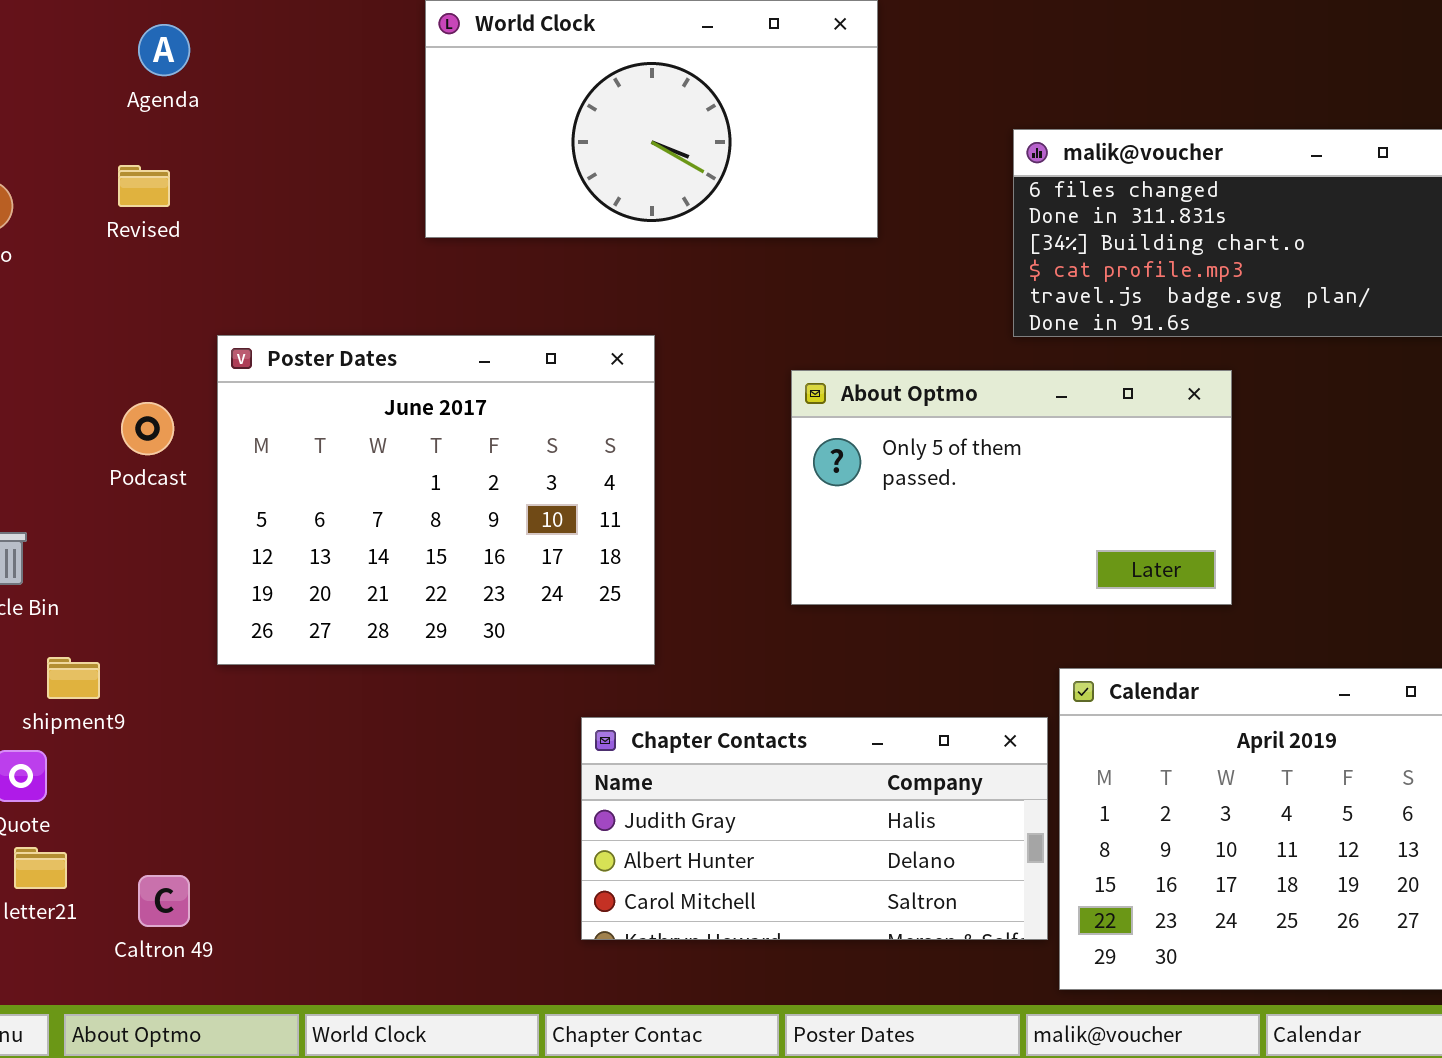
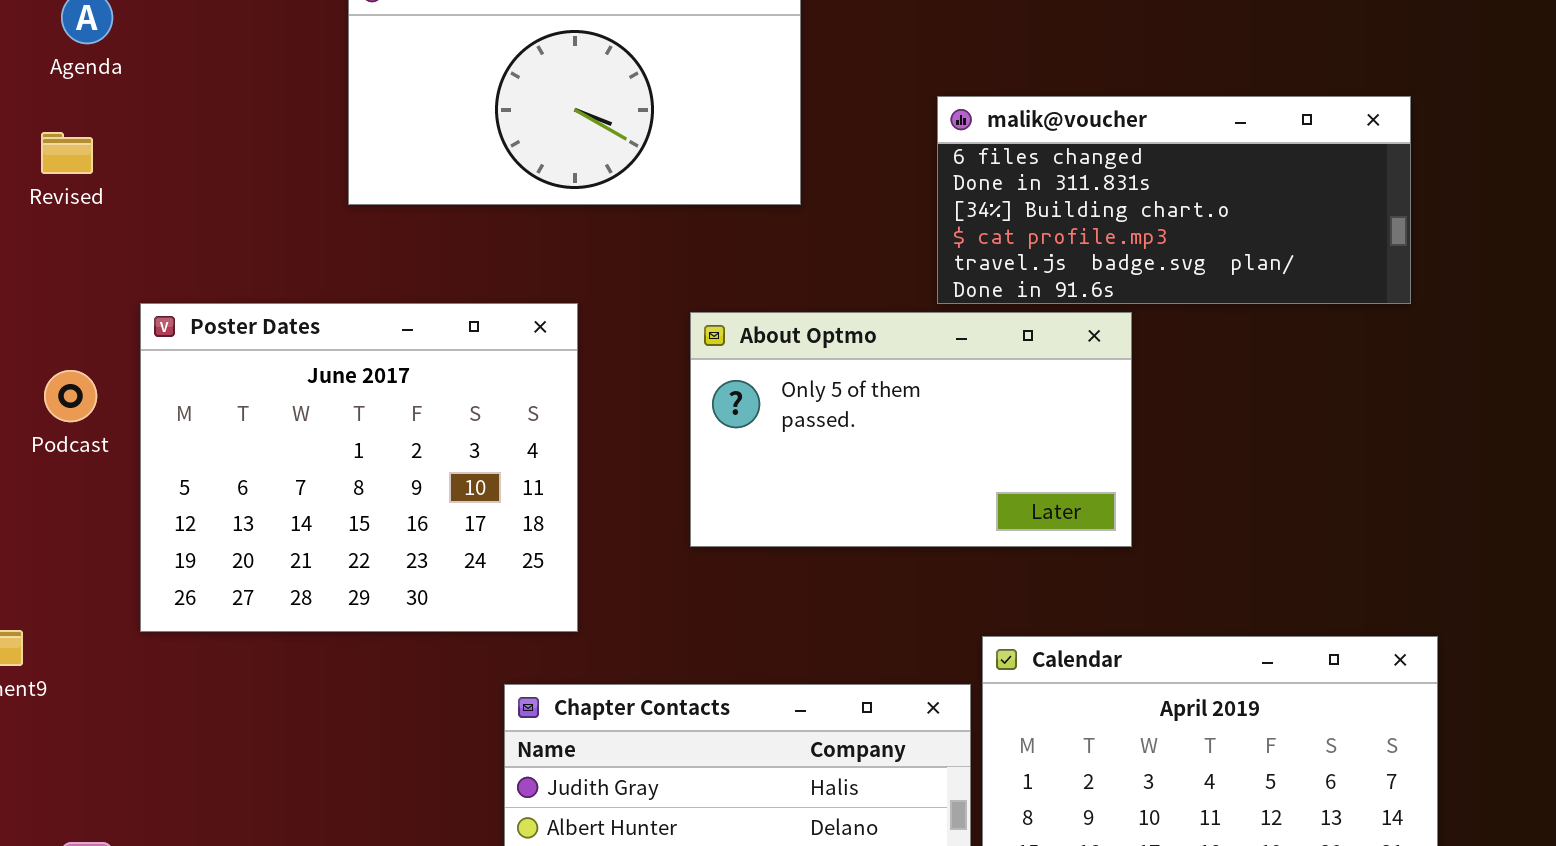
About Optmo: [791,370,1232,605] -> [690,312,1132,547], moved

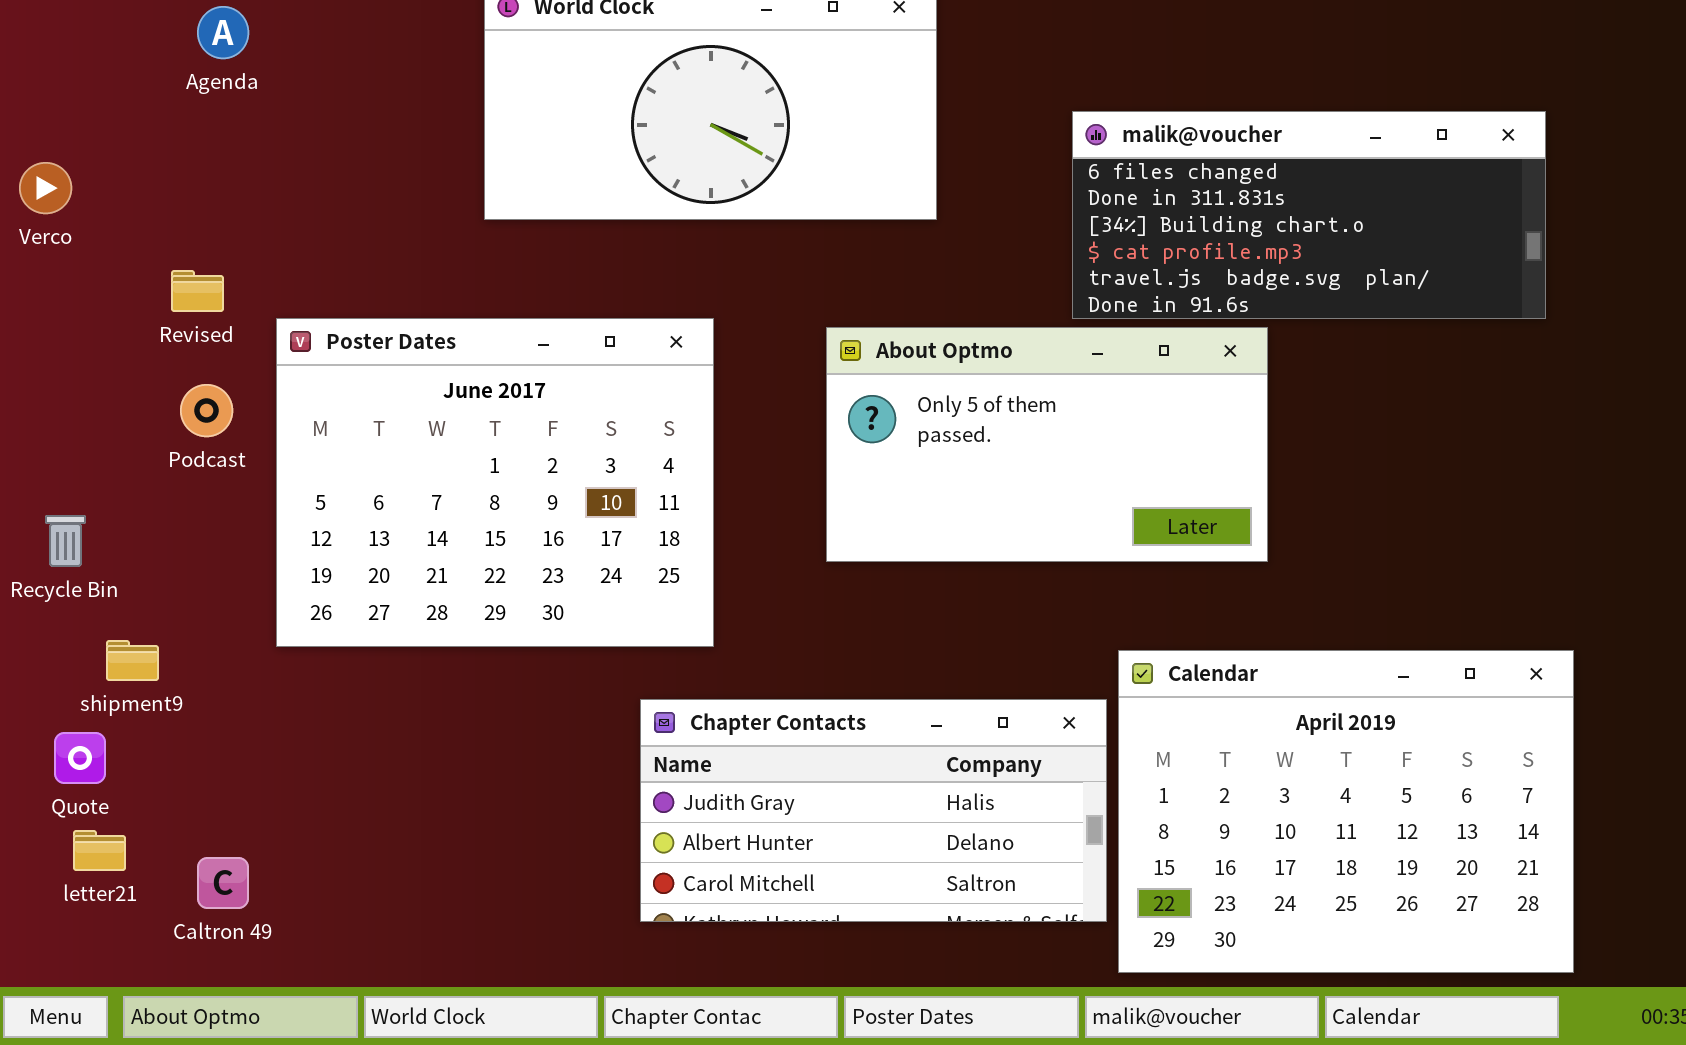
Revised: [41,132,93,174] -> [171,270,224,312], moved

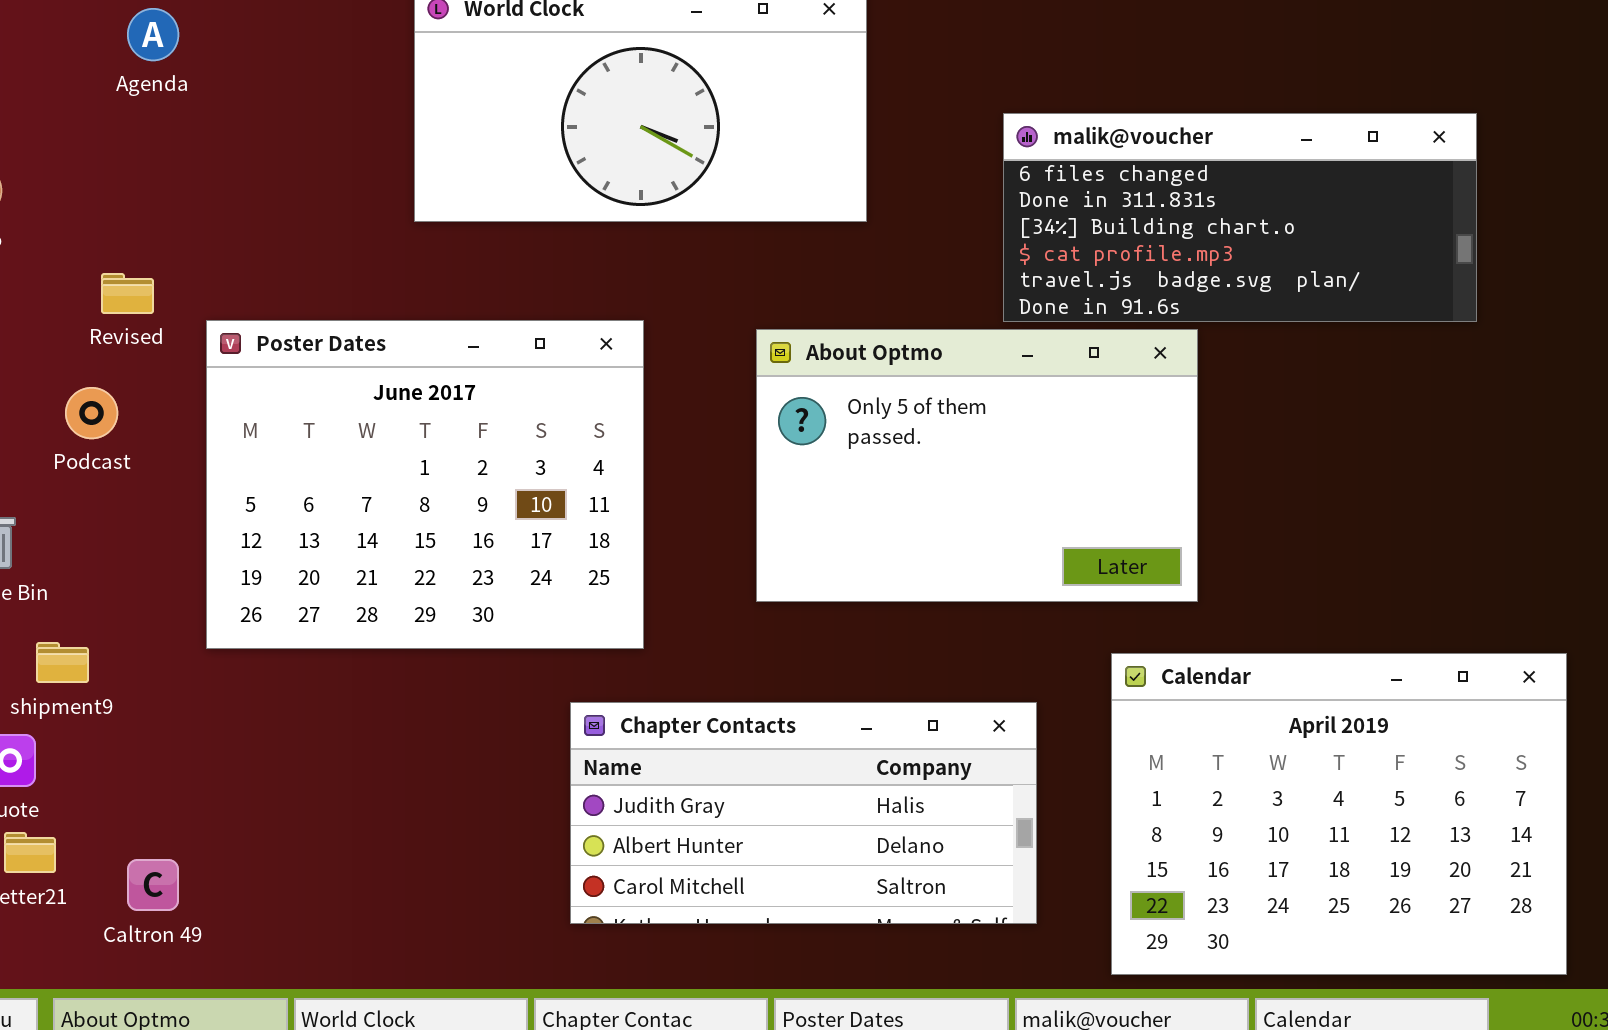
About Optmo: [826,327,1268,562] -> [756,329,1198,602], resized
Podcast: [180,384,233,437] -> [65,387,118,439], moved
Calendar: [1118,650,1574,973] -> [1111,653,1567,975], moved

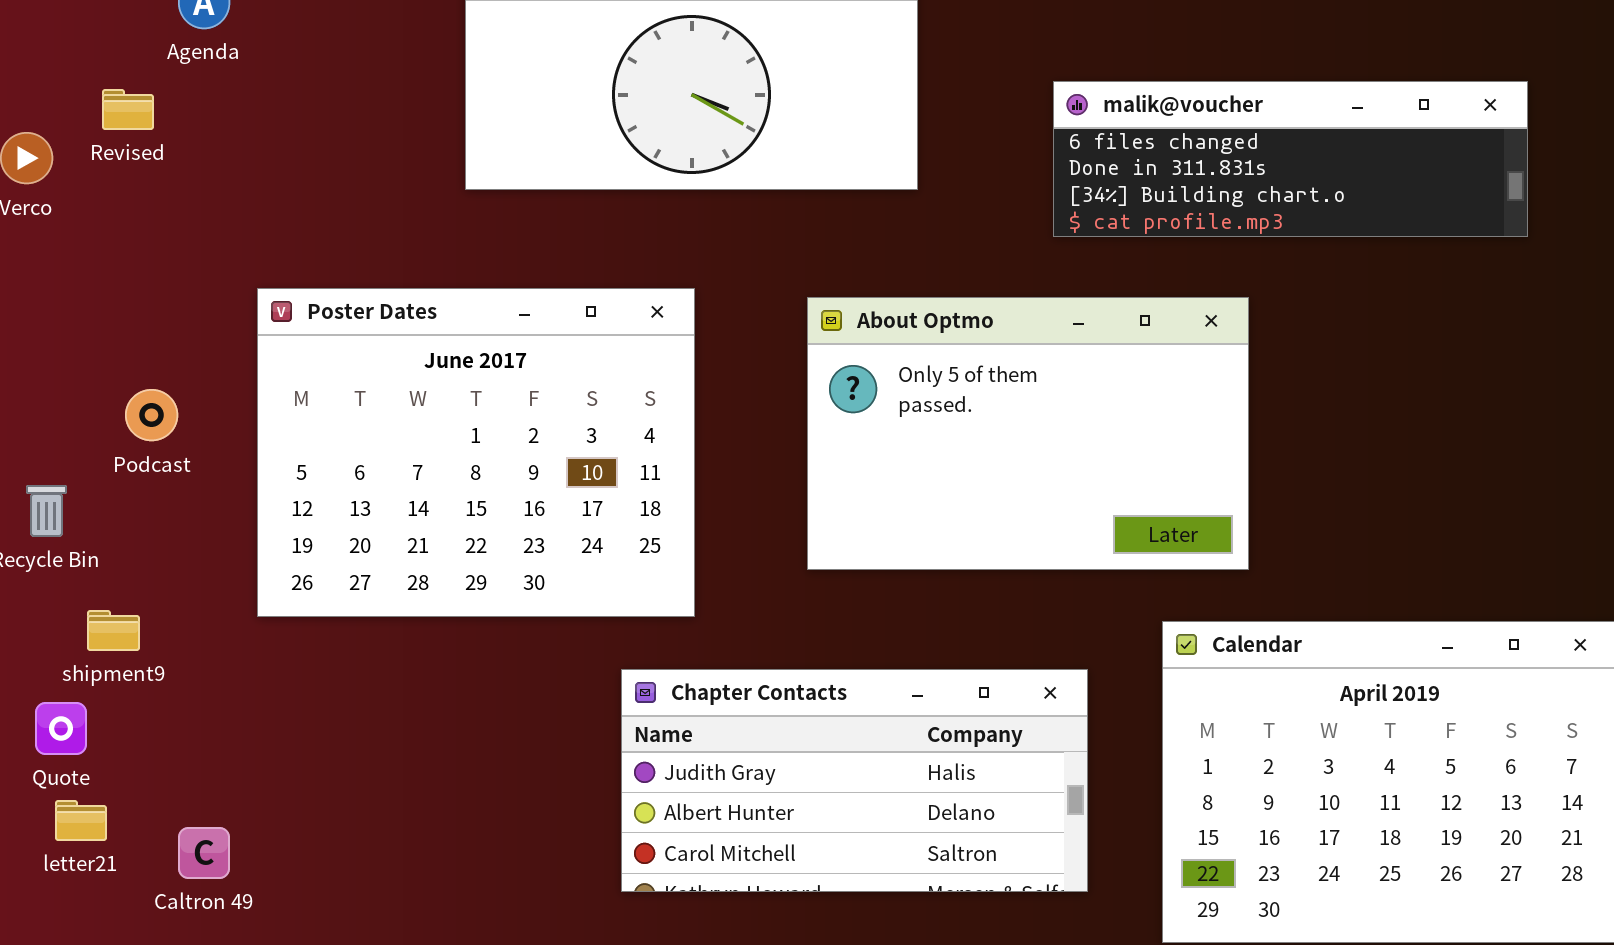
malik@voucher: [1003,113,1477,322] -> [1053,81,1528,237], resized
Revised: [101,273,154,314] -> [102,89,154,130], moved
Podcast: [65,387,118,439] -> [125,389,178,441], moved

